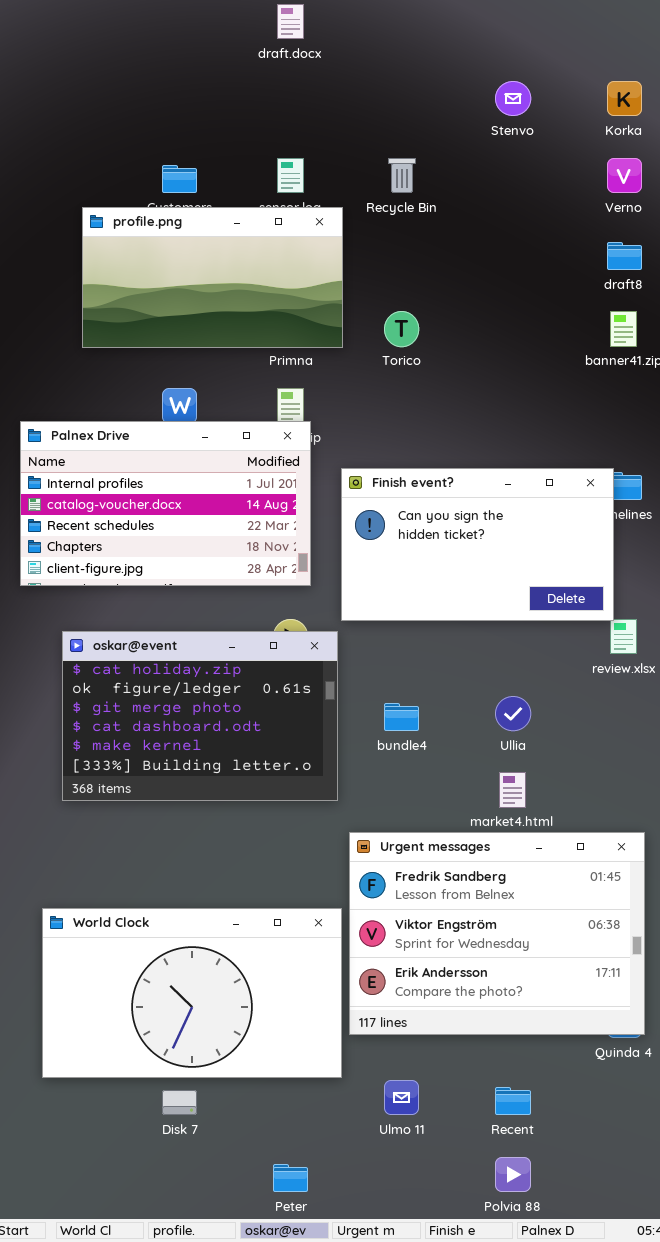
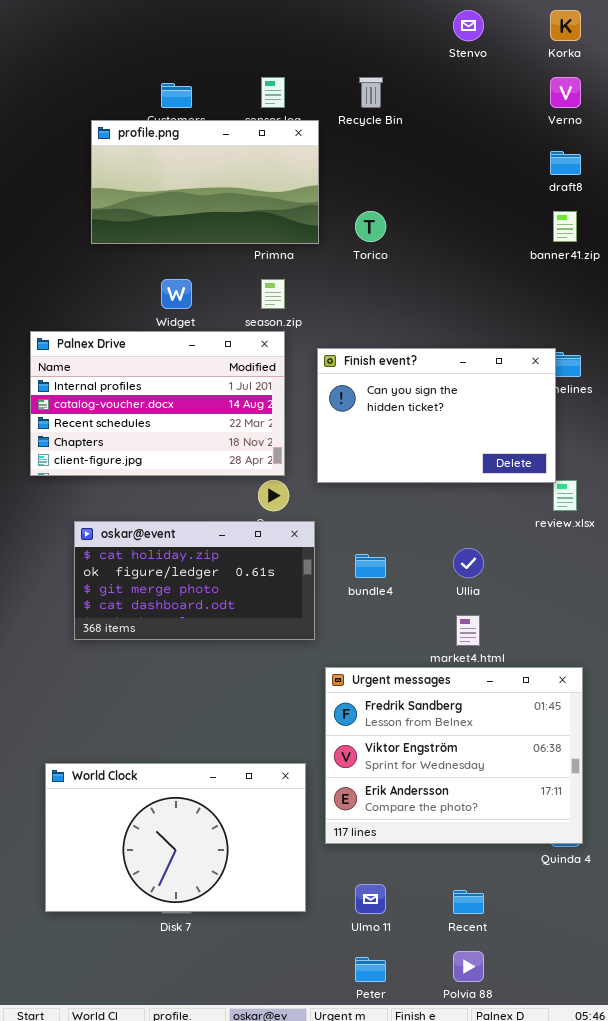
Palnex Drive: [20,421,311,586] -> [30,331,285,476], moved
oskar@event: [62,631,338,801] -> [74,521,315,640], resized
World Clock: [42,908,342,1078] -> [45,763,306,912], moved
Peter: [273,1164,308,1192] -> [355,957,386,982], moved

